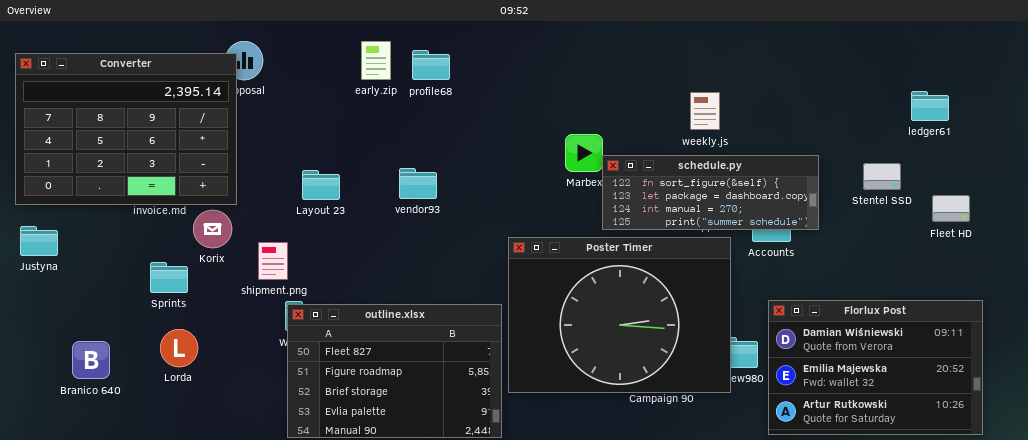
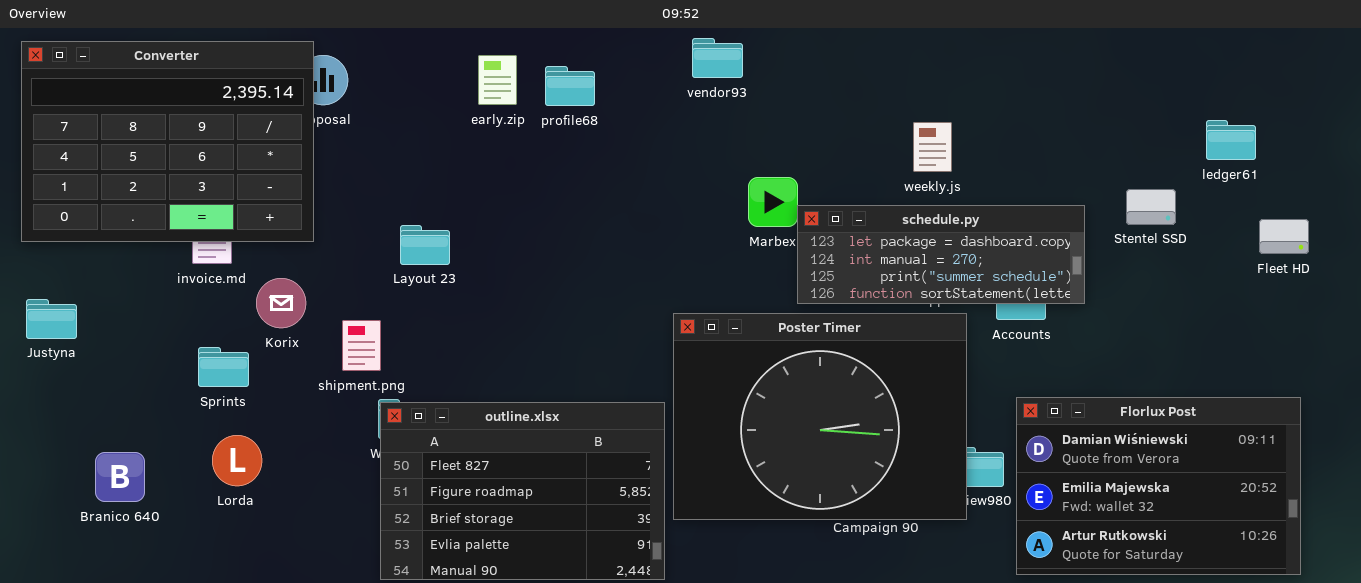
Converter: [15,53,237,205] -> [21,41,314,242], moved
schedule.py: [602,155,819,230] -> [797,205,1085,304], scrolled down 1 row
Stentel SSD: [863,163,901,190] -> [1126,189,1176,225], moved
vendor93: [399,168,437,199] -> [692,38,743,78], moved
Fleet HD: [932,195,970,222] -> [1259,219,1309,254], moved

